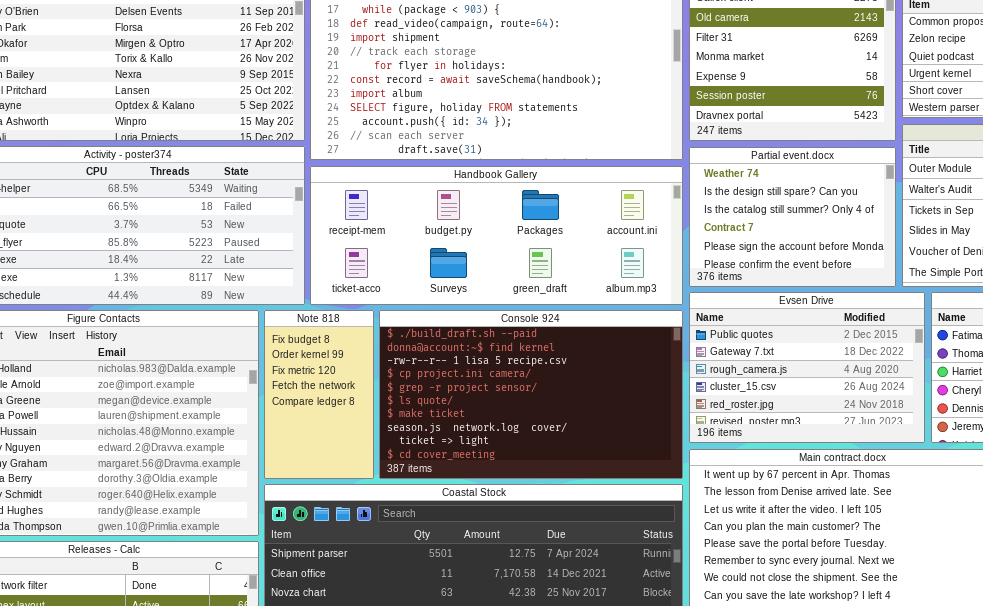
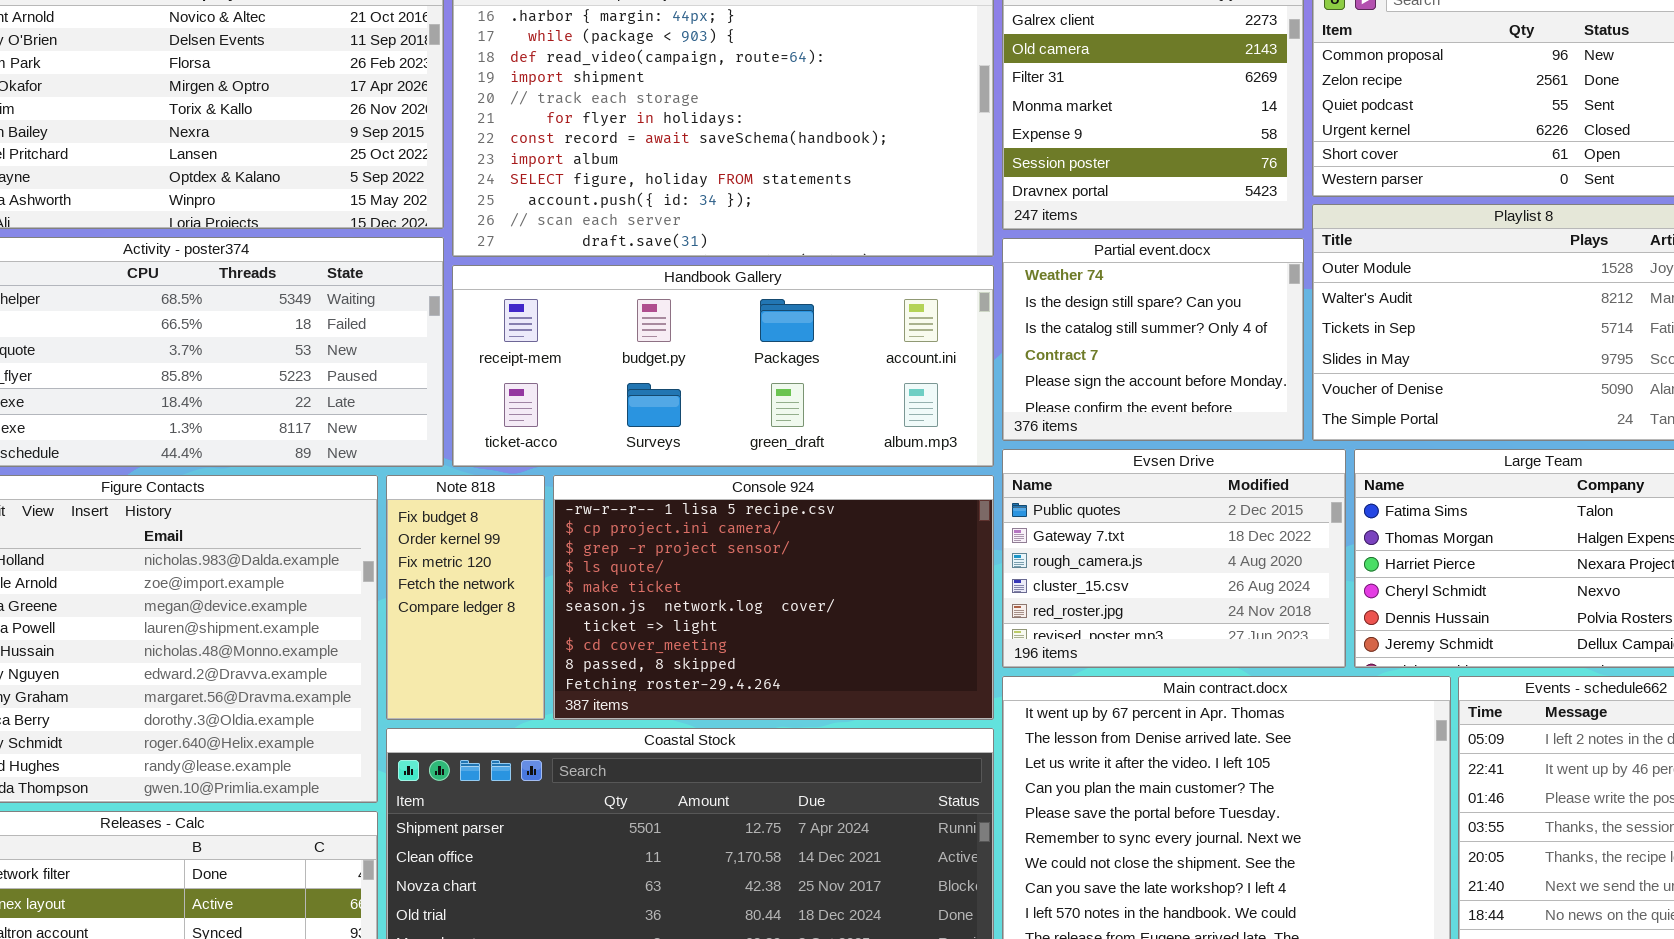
Console 924: [379,310,683,479] -> [553,475,994,720], scrolled down 2 rows

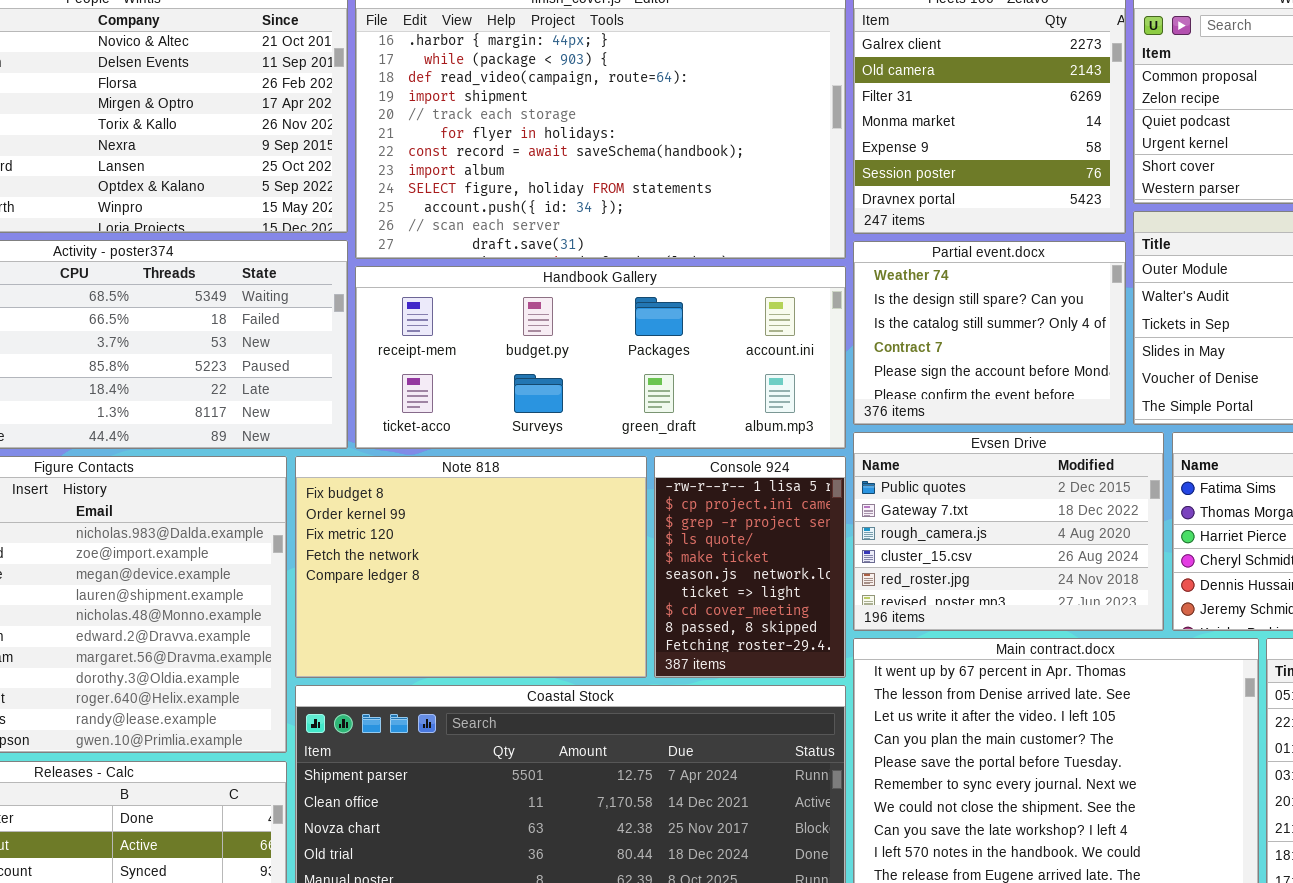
Note 818: [386,475,545,720] -> [295,456,647,678], resized
Console 924: [553,475,994,720] -> [654,456,846,678], resized

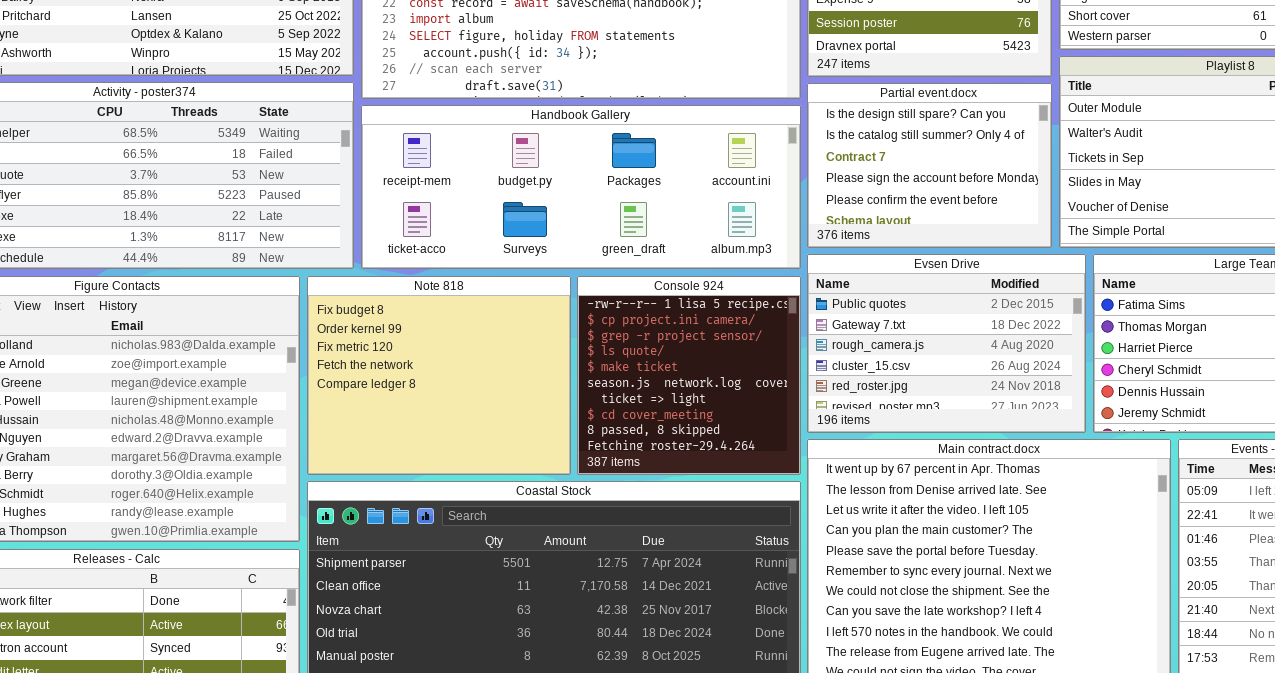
Partial event.docx: [853,241,1126,425] -> [807,83,1052,248], scrolled down 1 row
Note 818: [295,456,647,678] -> [307,276,571,475], resized
Console 924: [654,456,846,678] -> [577,276,801,475], resized

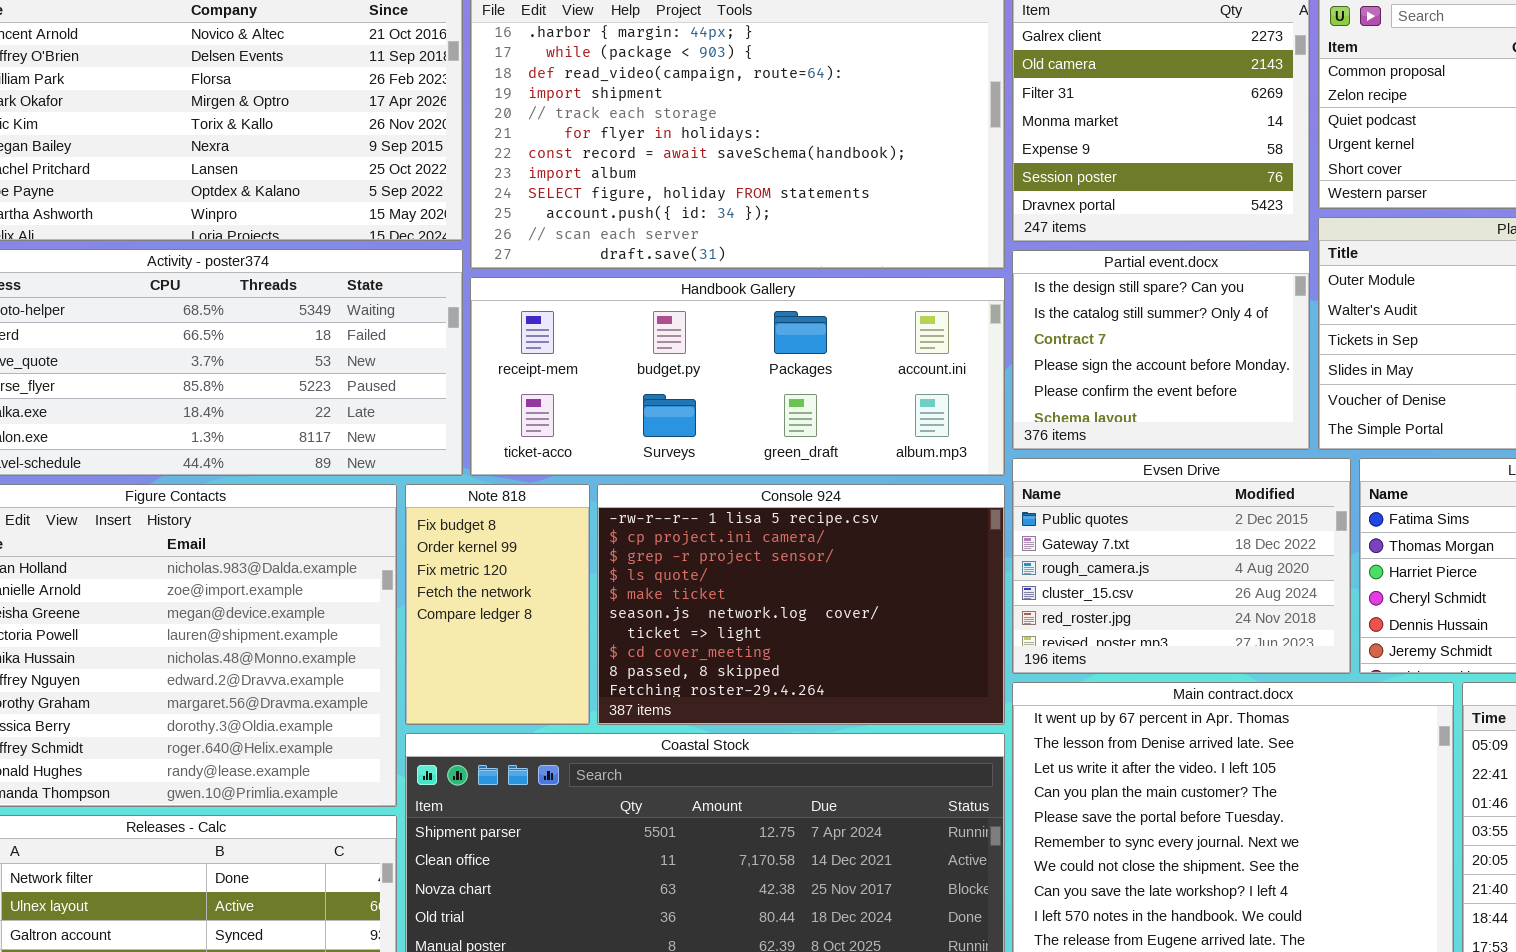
Note 818: [307,276,571,475] -> [405,484,590,725], resized
Console 924: [577,276,801,475] -> [597,484,1005,725], resized

